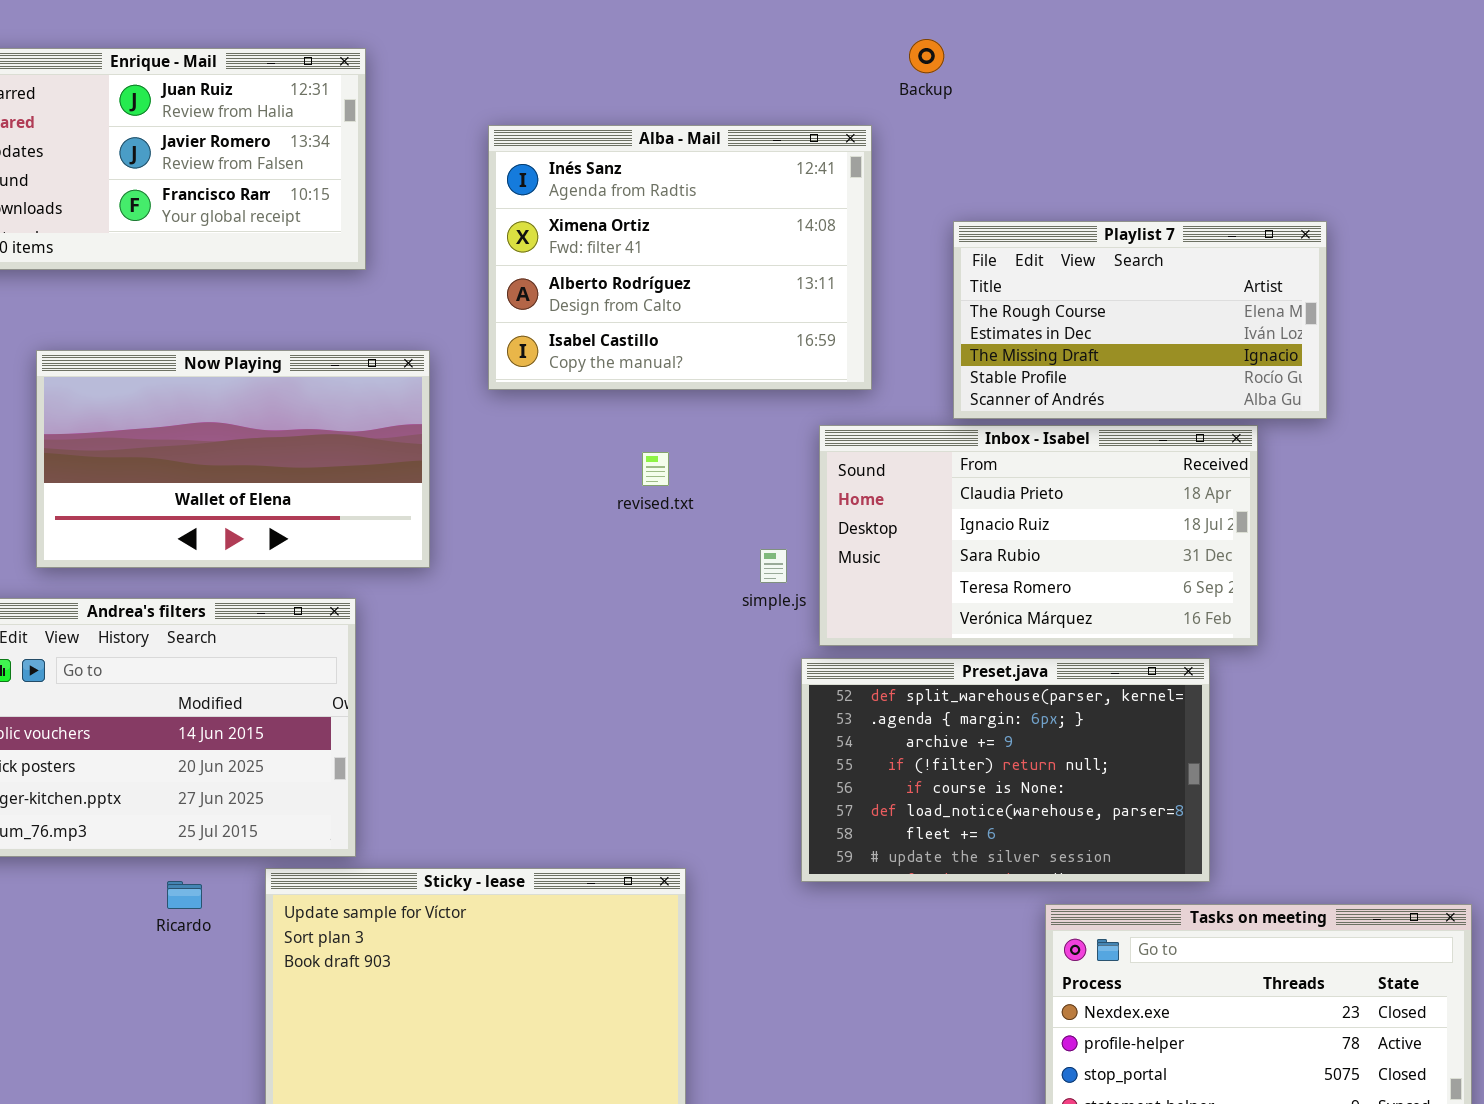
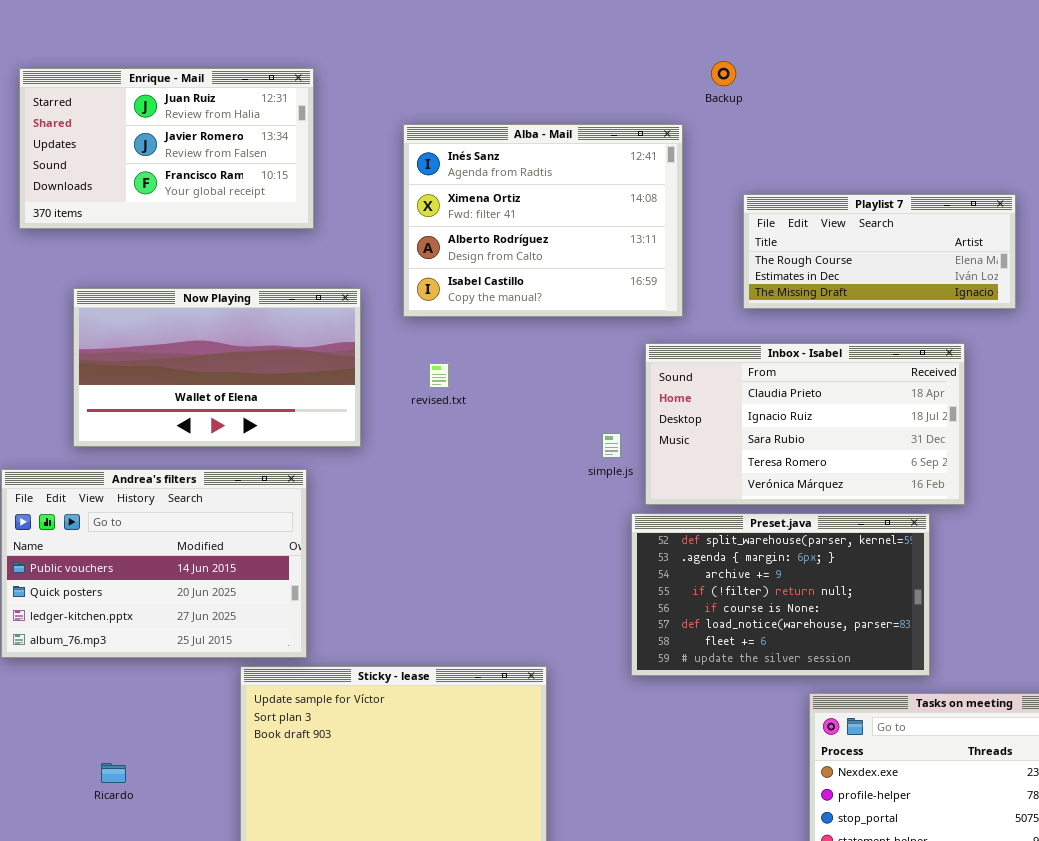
Playlist 7: [953,221,1327,419] -> [743,194,1016,309], resized
revised.txt: [642,452,669,486] -> [429,363,449,388], moved
Ricardo: [167,881,202,909] -> [101,763,126,783], moved

